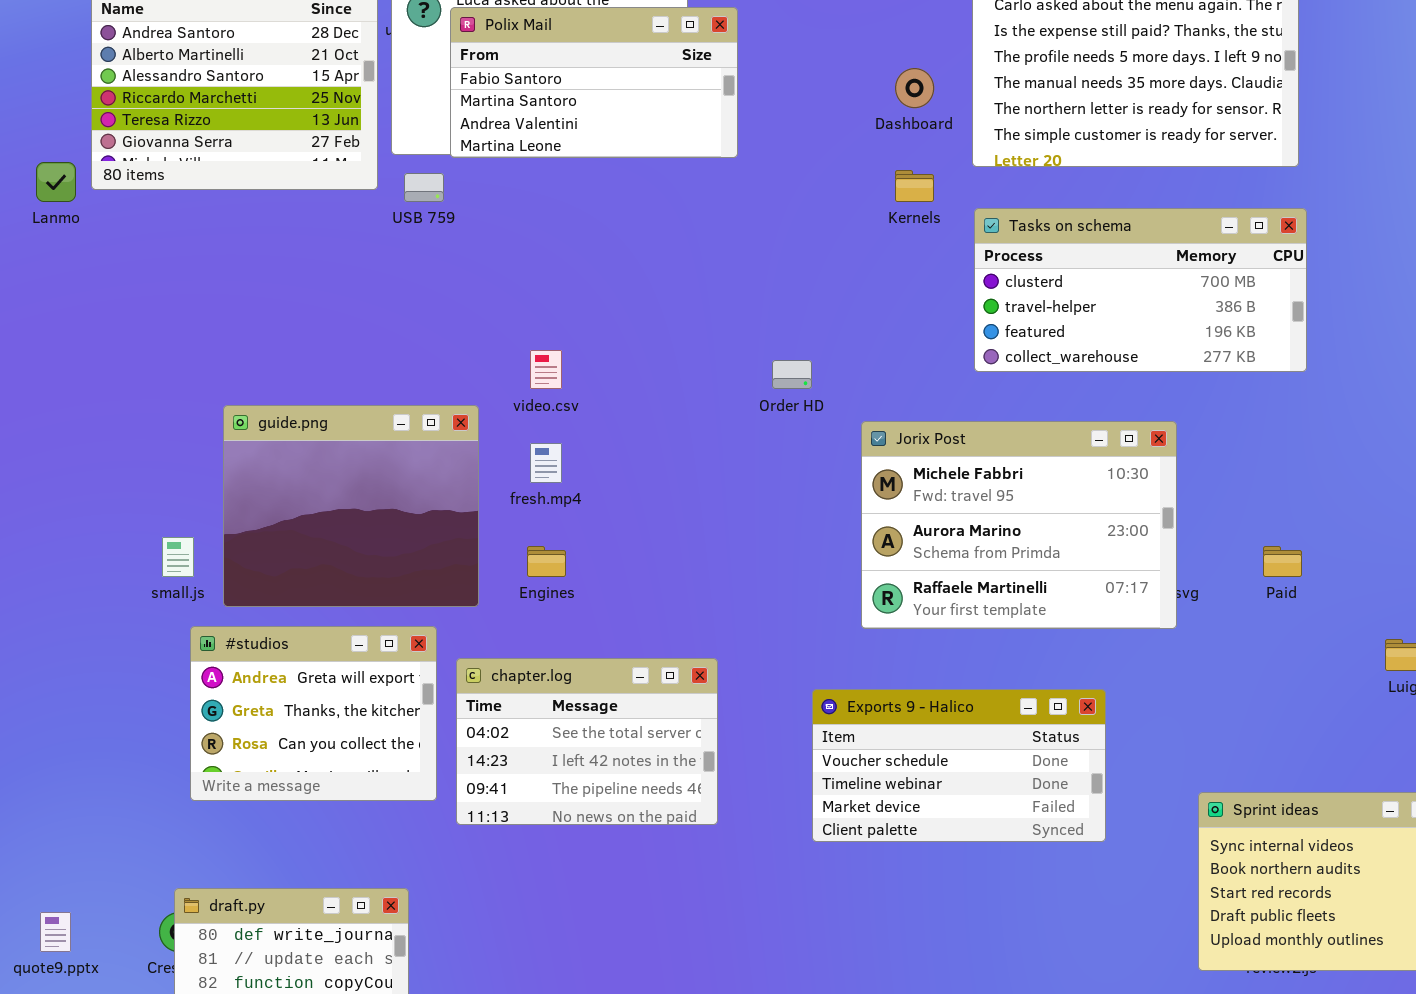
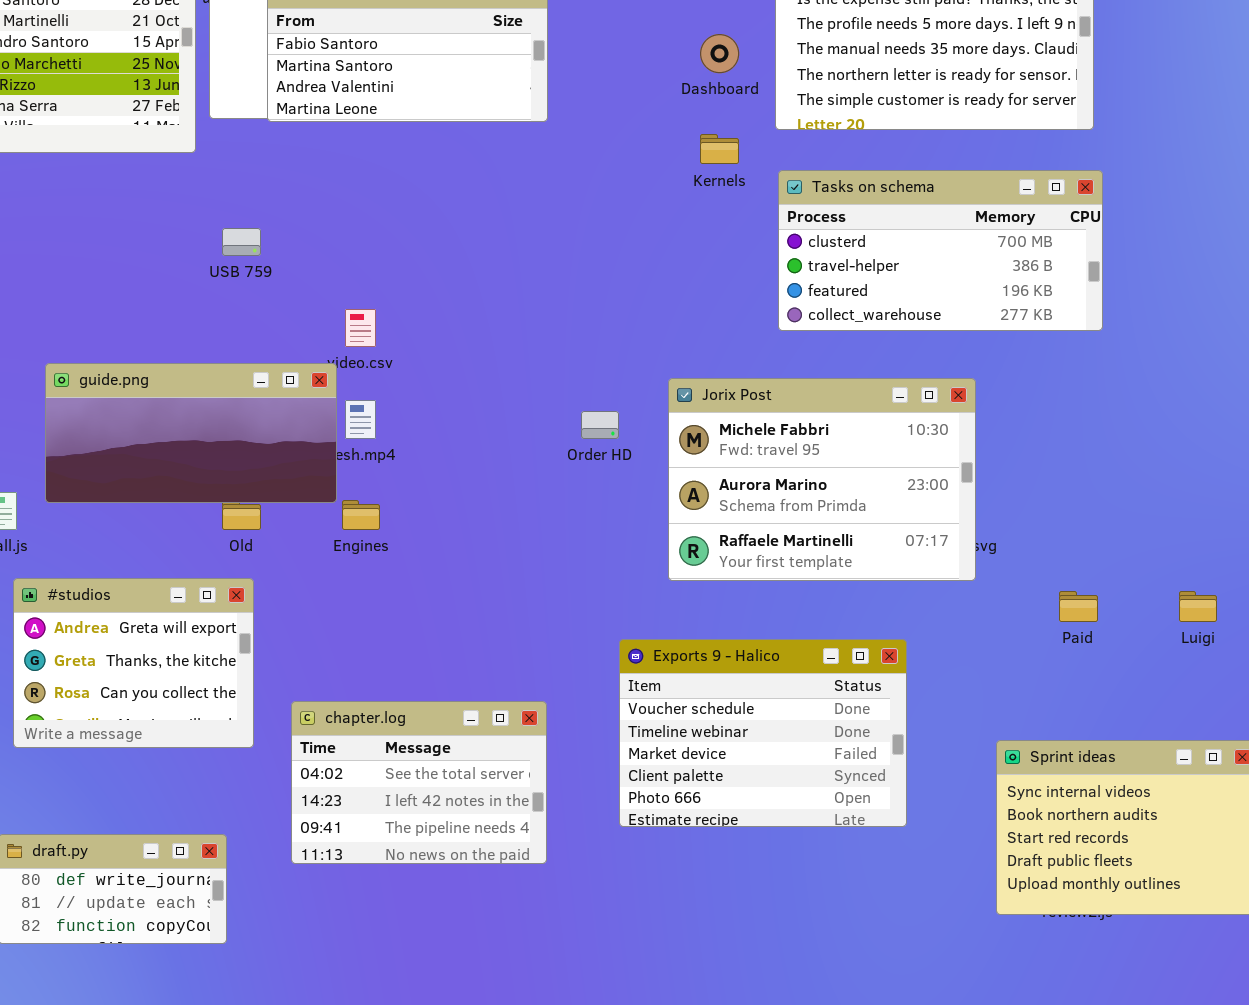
USB 759: [404,173,444,202] -> [222,228,261,256], moved
Order HD: [772,360,812,389] -> [581,411,619,439], moved
guide.png: [223,405,479,607] -> [45,363,337,503], resized
Paid: [1263,546,1302,577] -> [1059,591,1098,622], moved
chapter.log: [456,658,718,825] -> [291,701,547,864], moved
Exports 9 - Halico: [812,689,1106,842] -> [619,639,907,827], resized

